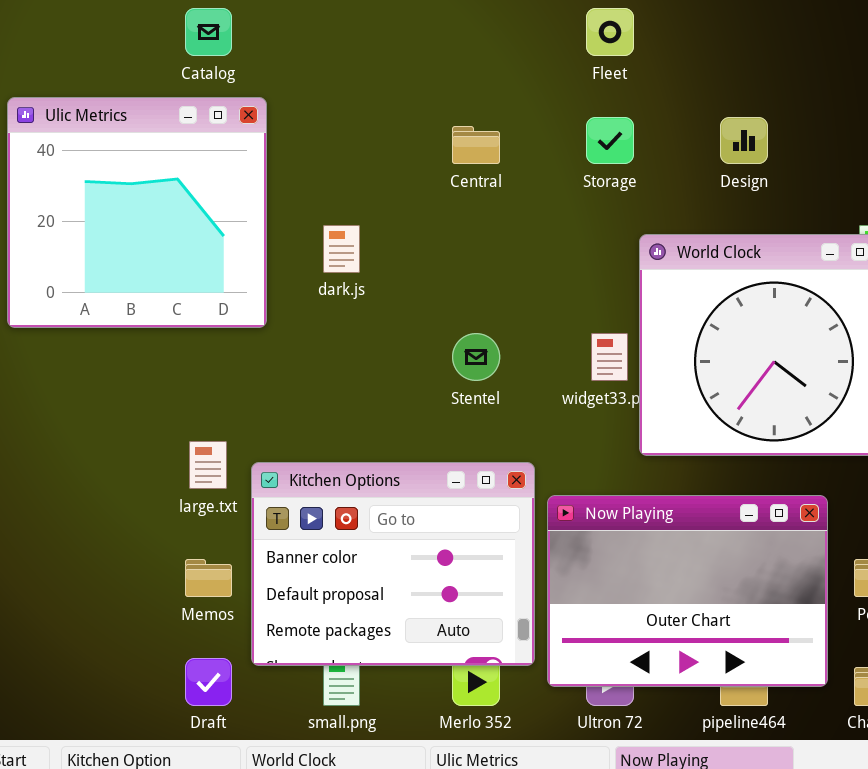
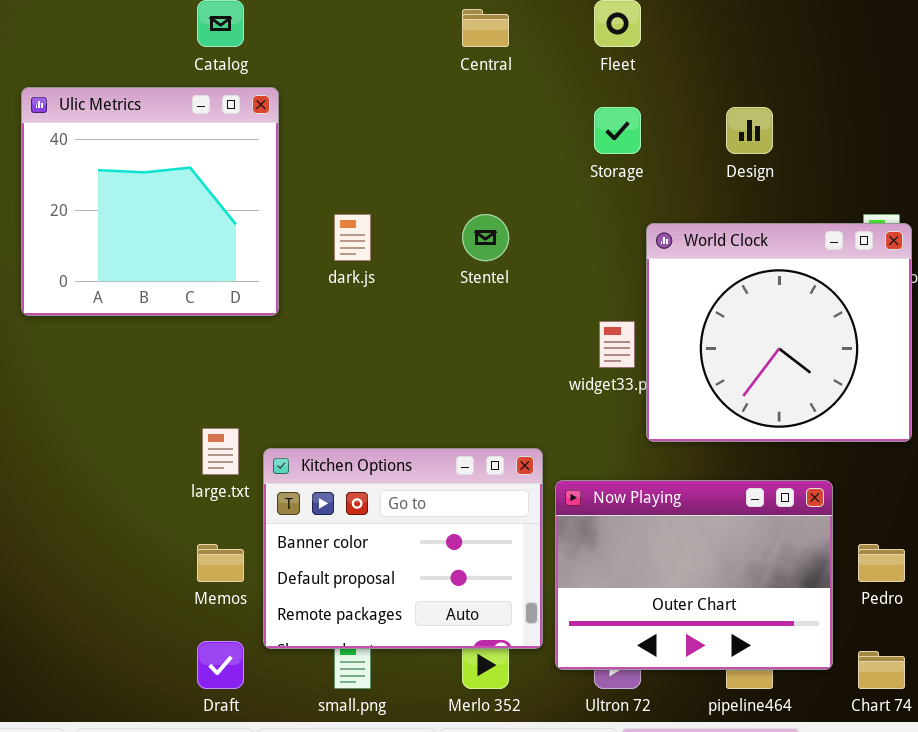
Central: [452,126,500,164] -> [462,9,509,47], moved
Stentel: [452,333,500,381] -> [462,214,509,261], moved

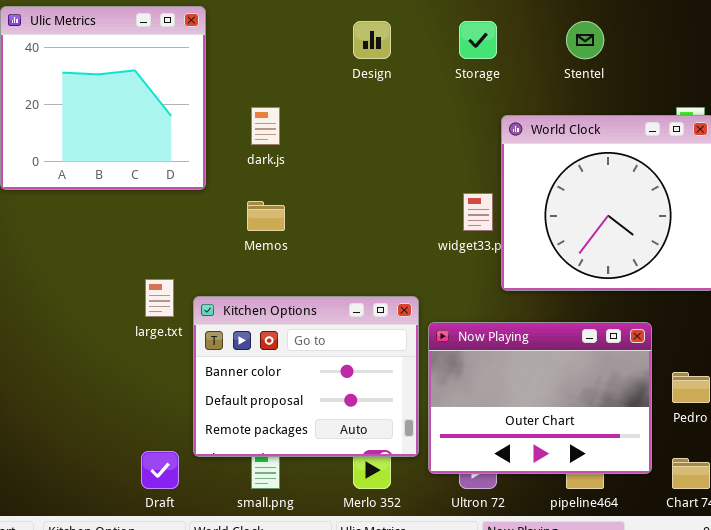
Design: [726,107,773,154] -> [353,21,391,59], moved
Stentel: [462,214,509,261] -> [566,21,604,59], moved
Memos: [197,544,244,582] -> [247,201,285,231], moved

